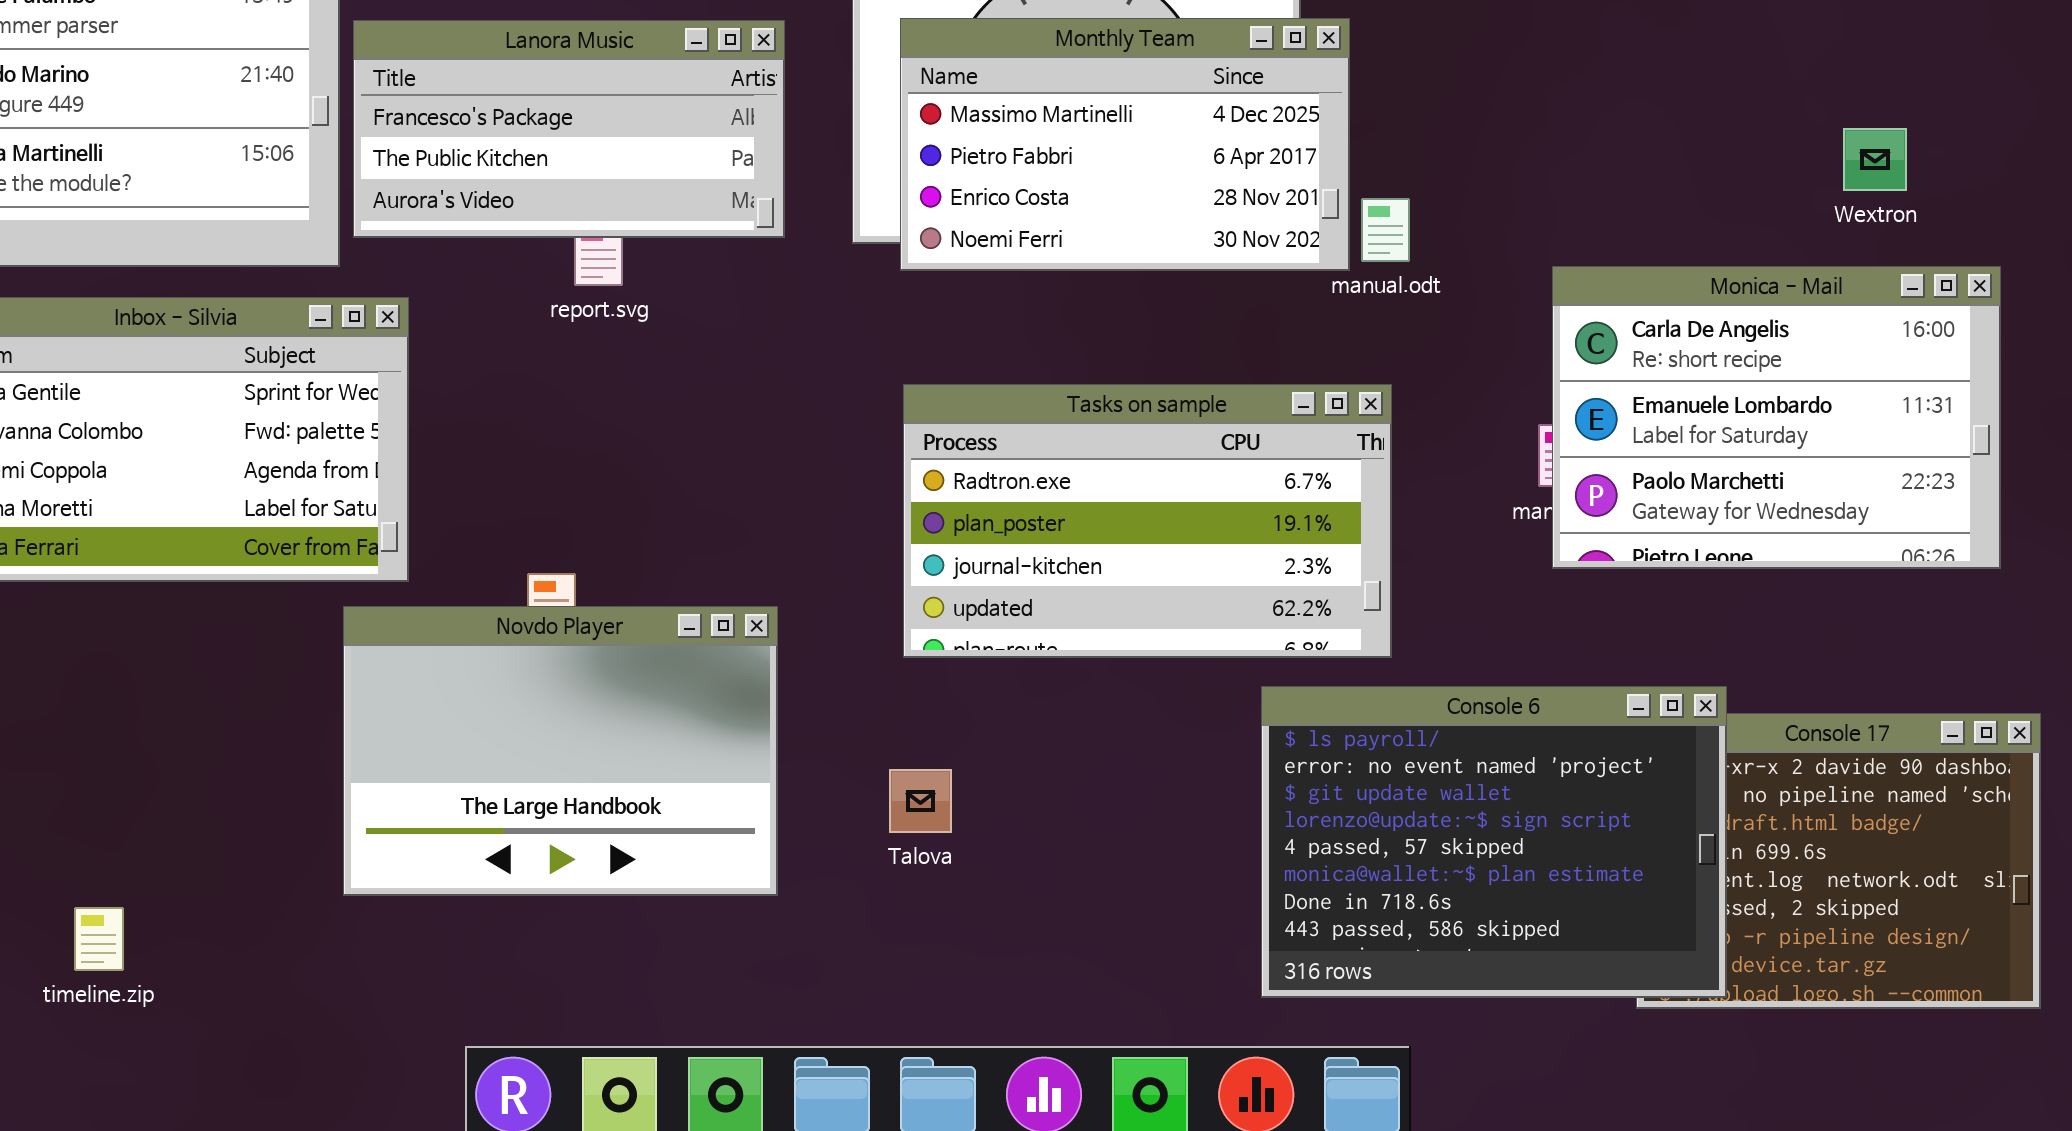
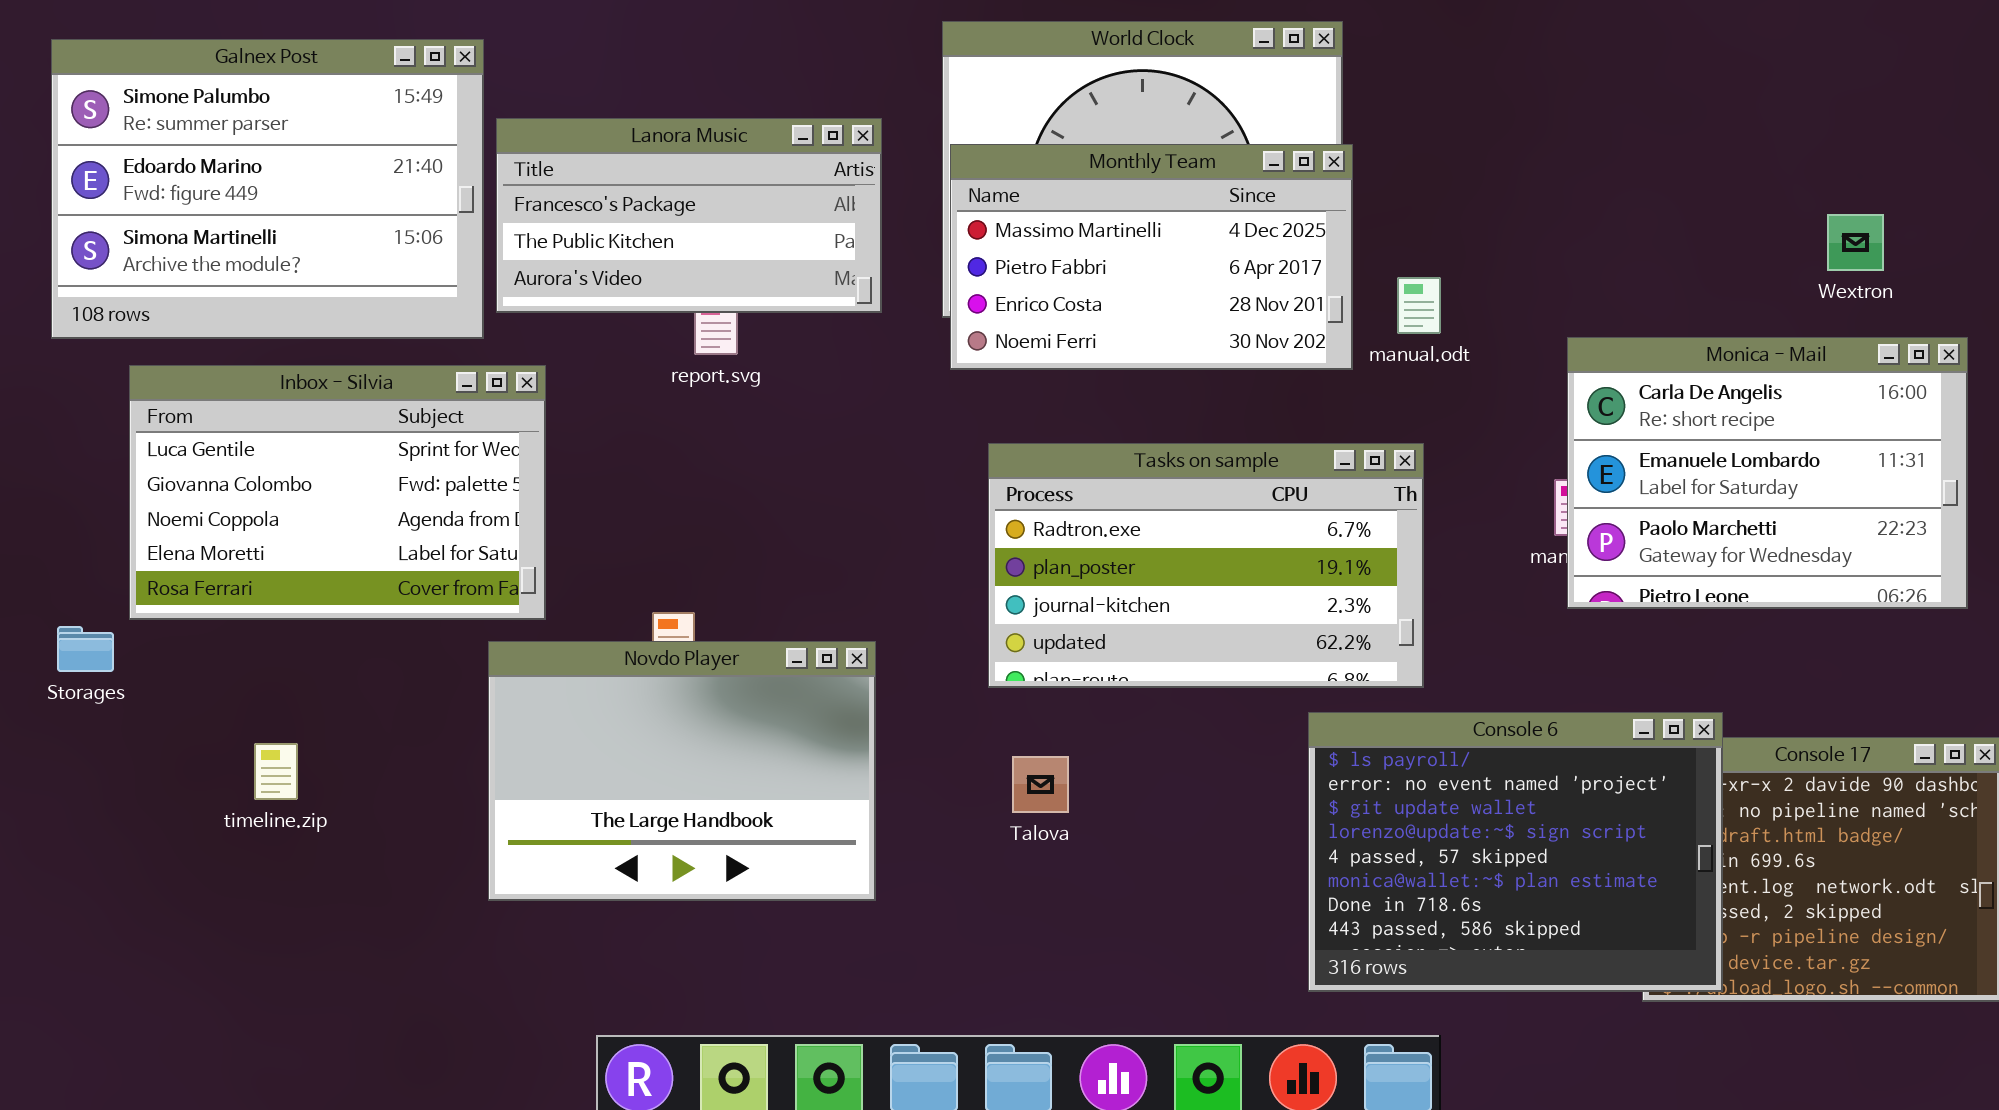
Monthly Team: [900,18,1350,271] -> [950,144,1353,370], moved
Talova: [889,769,952,833] -> [1012,756,1069,813], moved
timeline.zip: [74,907,124,971] -> [254,743,298,800], moved

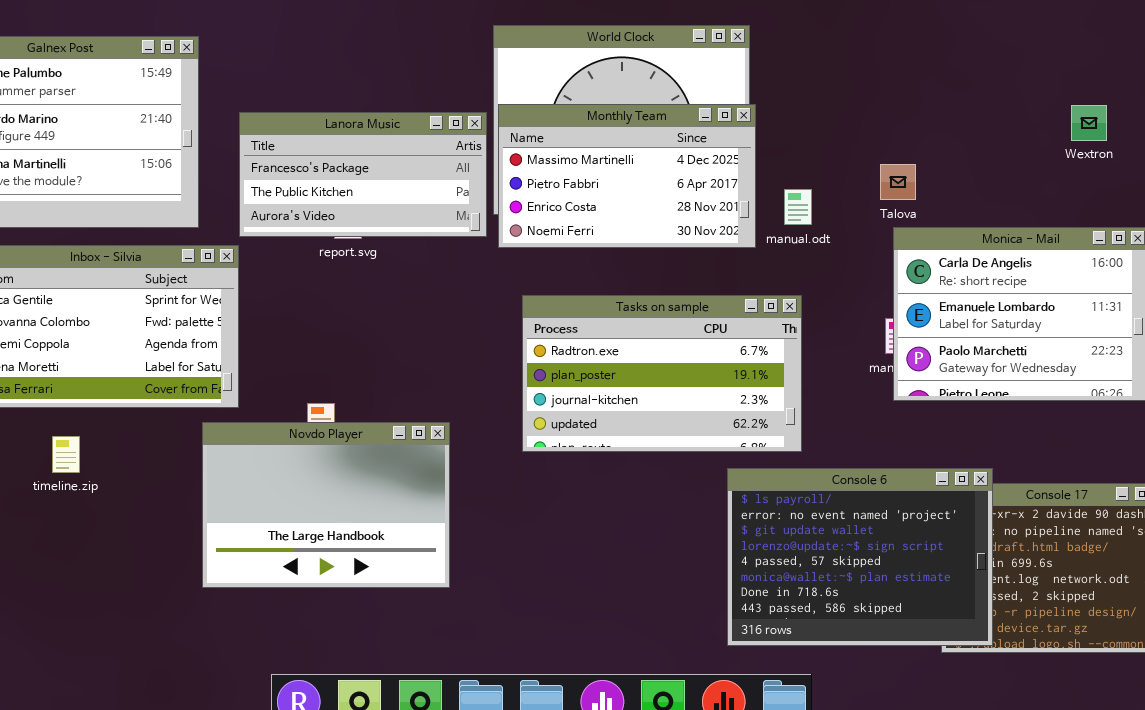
Lanora Music: [496,118,882,313] -> [239,112,487,237], moved
Wextron: [1827,214,1884,271] -> [1071,105,1107,141], moved
timeline.zip: [254,743,298,800] -> [52,436,80,473], moved
Talova: [1012,756,1069,813] -> [880,164,916,200], moved

